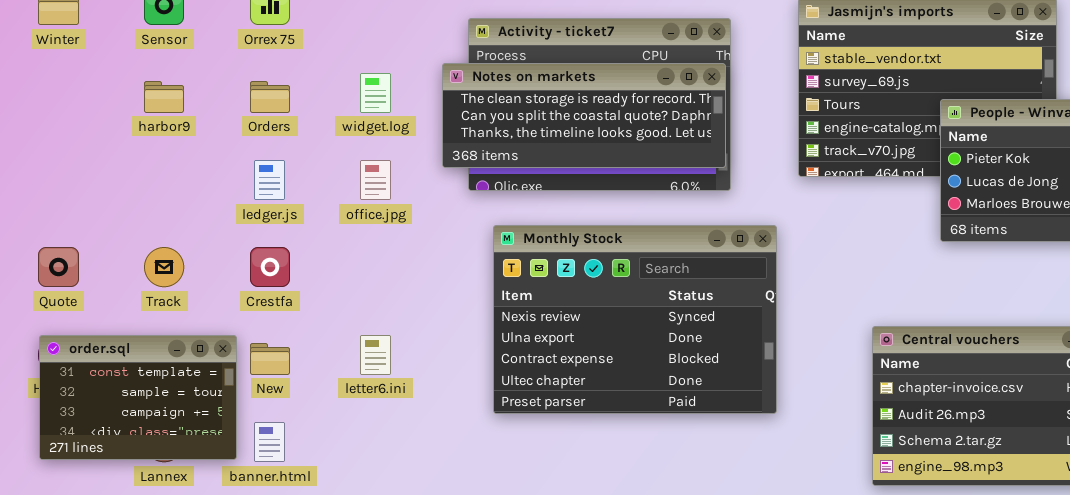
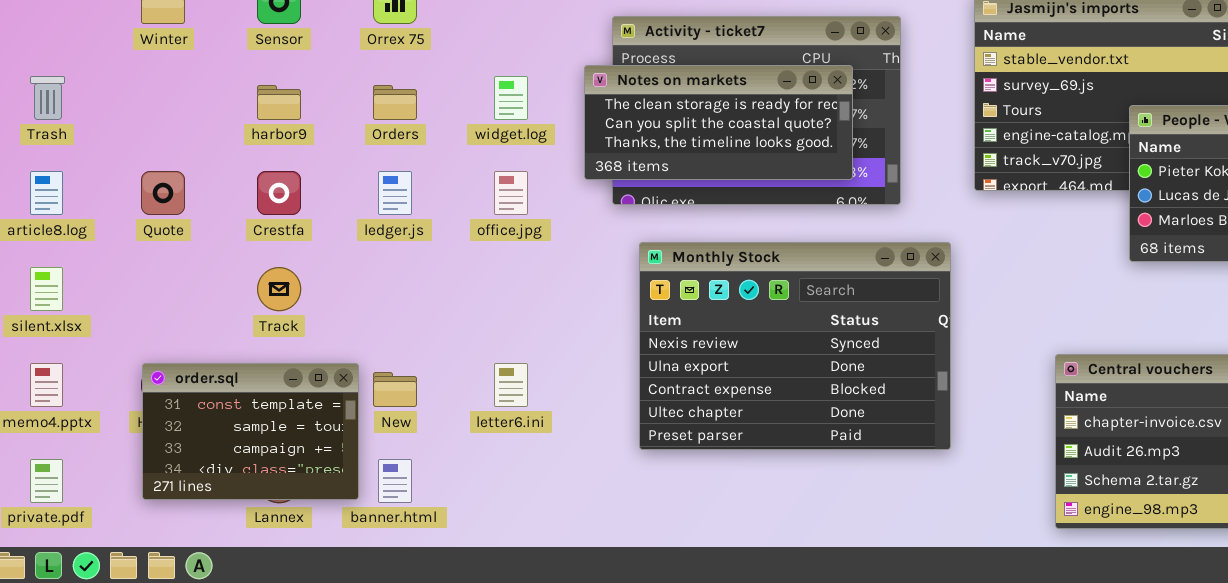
Notes on markets: [442,63,726,168] -> [584,65,853,180], resized
Quote: [38,247,79,287] -> [141,171,185,215], moved
Crestfa: [250,247,290,287] -> [257,171,301,215], moved

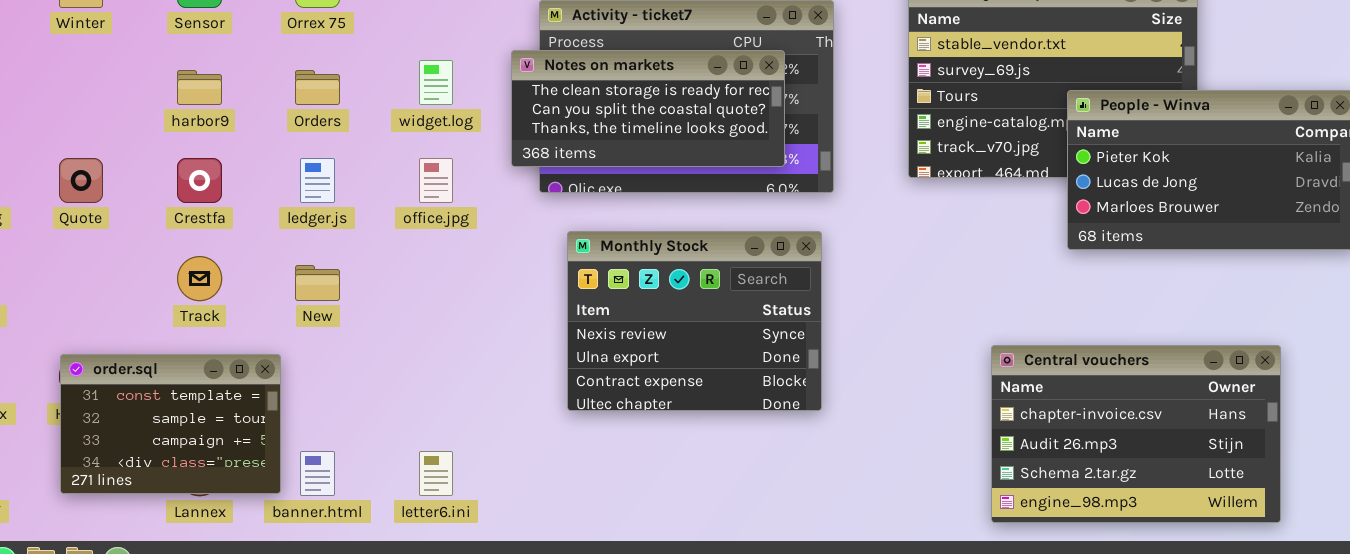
Monthly Stock: [639,242,951,450] -> [567,231,822,411], resized
letter6.ini: [494,363,528,407] -> [419,451,453,496], moved
New: [373,372,417,407] -> [295,265,340,301], moved

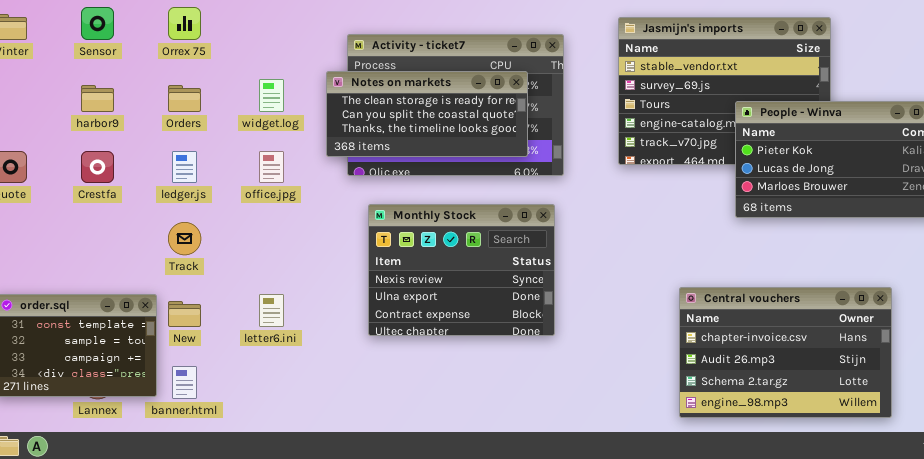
Track: [177,256,222,301] -> [168,222,201,255], moved
New: [295,265,340,301] -> [168,301,201,327], moved
letter6.ini: [419,451,453,496] -> [259,294,284,327], moved

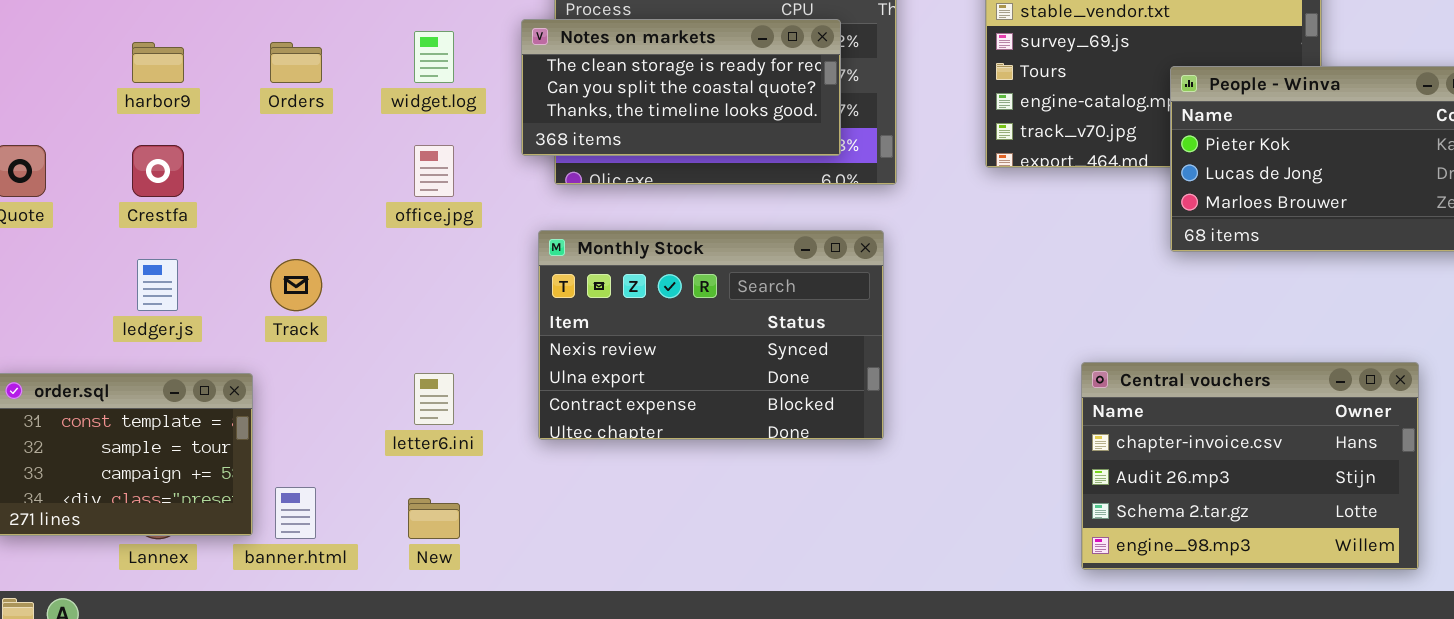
ledger.js: [172,151,197,183] -> [137,259,178,311], moved
Monthly Stock: [368,204,555,336] -> [538,230,884,440], resized
New: [168,301,201,327] -> [408,498,460,539], moved

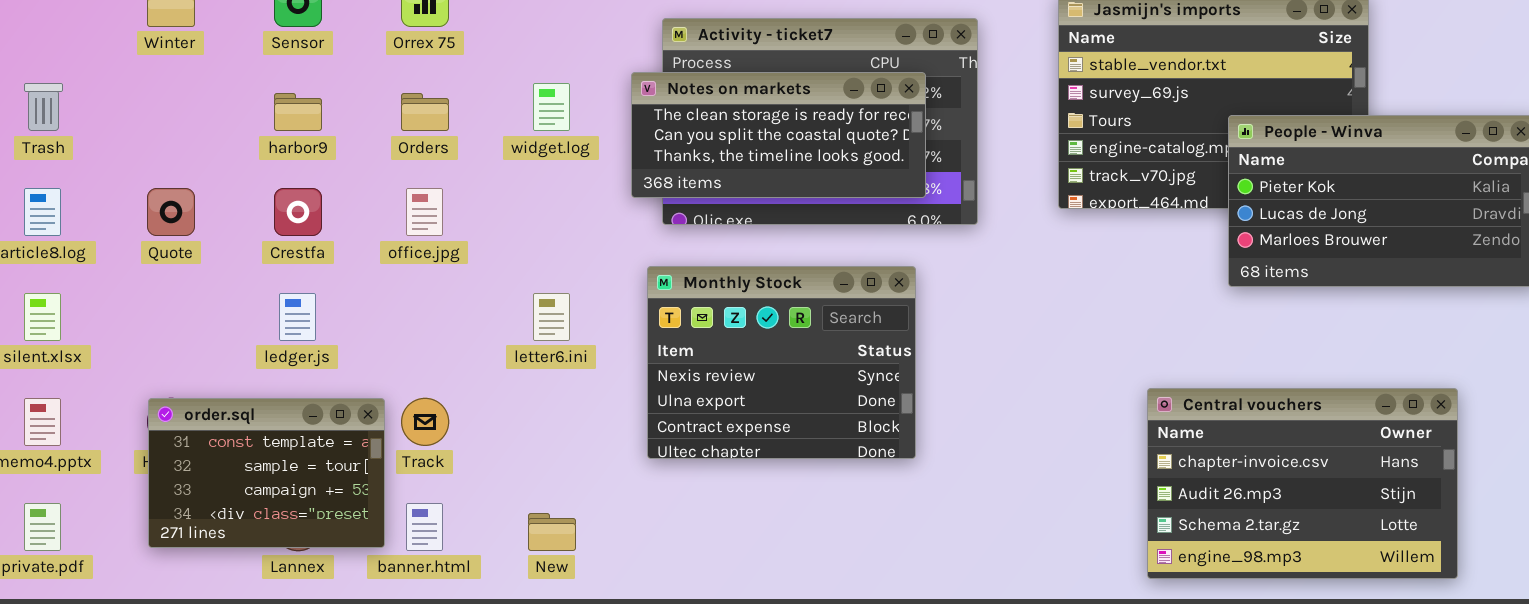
office.jpg: [414,145,454,197] -> [406,188,443,236], moved
Monthly Stock: [538,230,884,440] -> [647,266,916,459], resized
Track: [270,259,322,311] -> [401,398,449,446], moved
letter6.ini: [414,373,454,425] -> [533,293,570,341], moved

